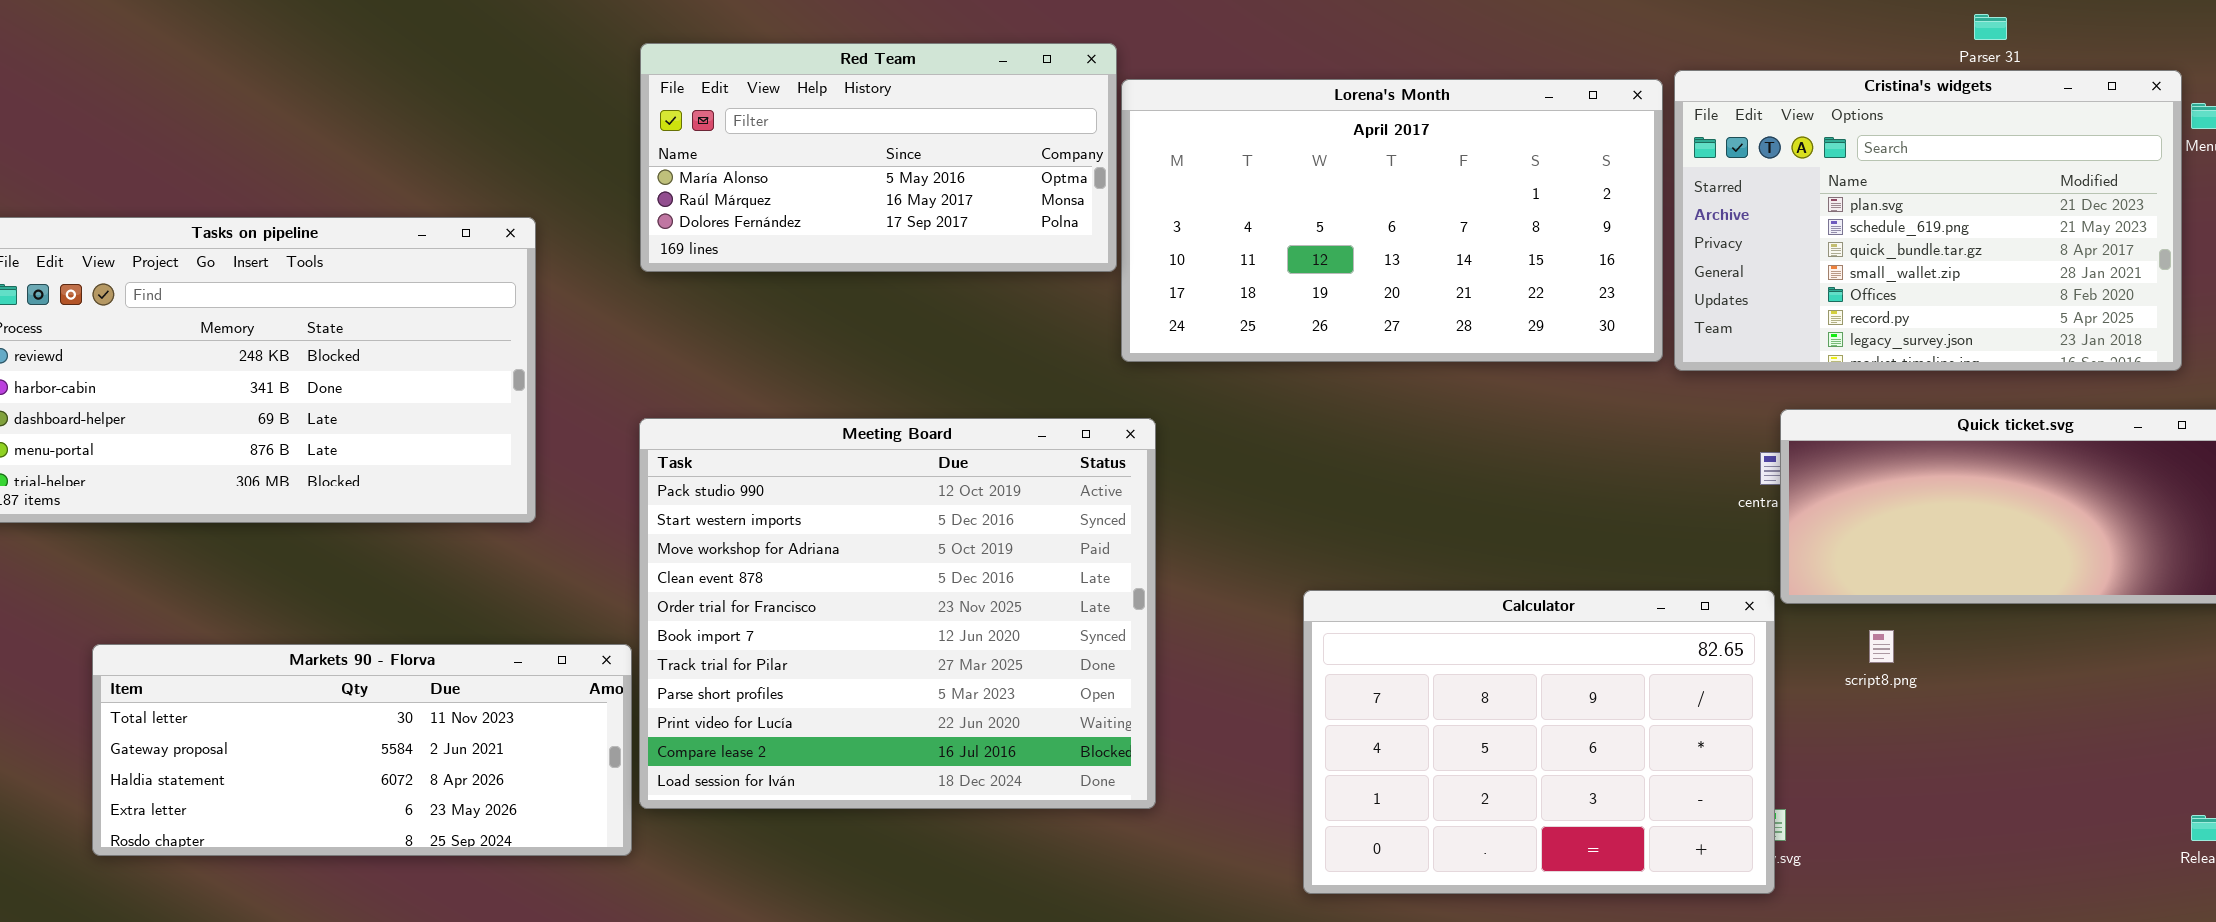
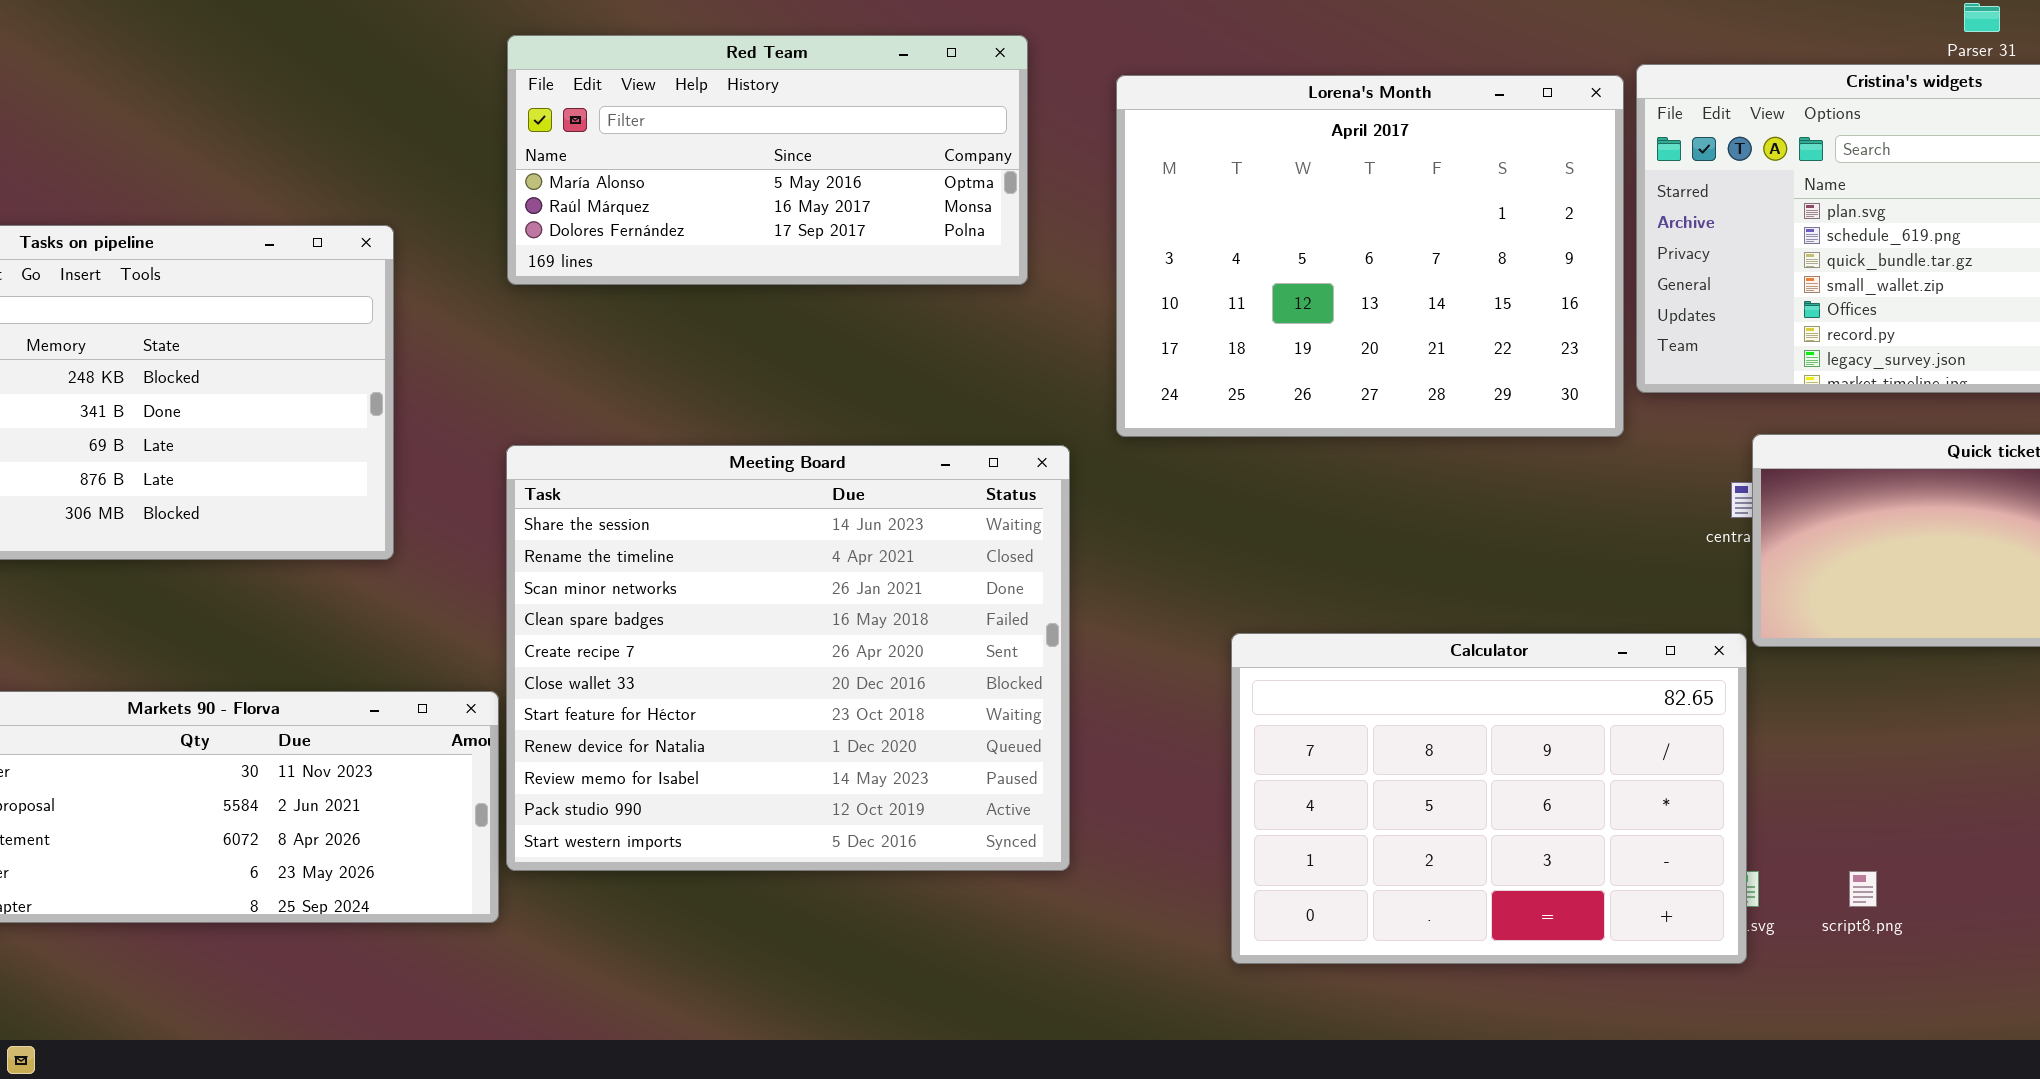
Lorena's Month: [1121,79,1663,362] -> [1116,75,1624,437], resized
Meeting Board: [639,418,1156,809] -> [506,445,1070,871], scrolled up 9 rows
script8.png: [1869,630,1894,663] -> [1849,871,1877,907], moved

